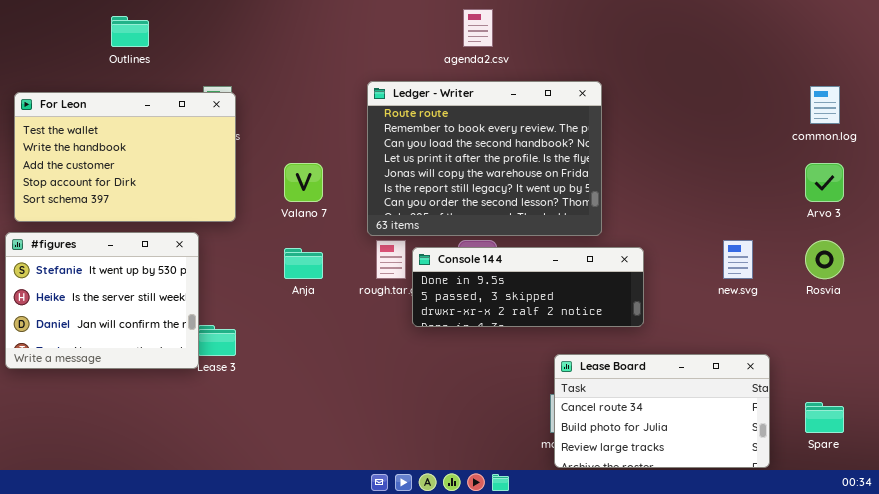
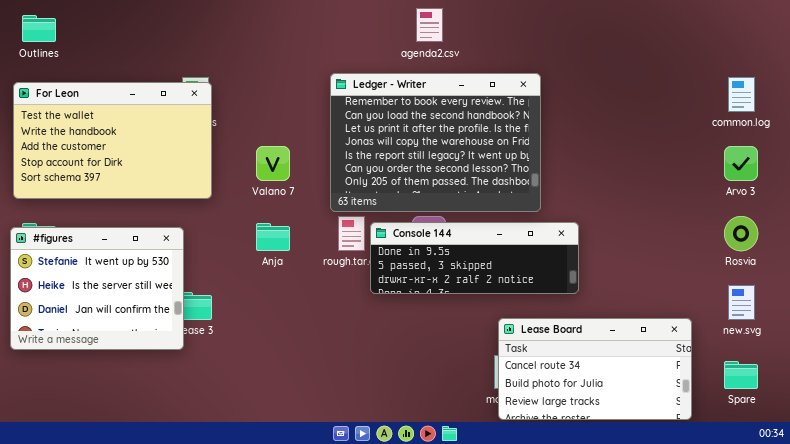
Outlines: [111,16,149,47] -> [22,15,56,42], moved
Ledger - Writer: [367,81,602,236] -> [330,73,541,212], scrolled down 1 row
#figures: [5,232,199,369] -> [10,227,184,350], moved
new.svg: [723,240,753,279] -> [728,285,755,320], moved

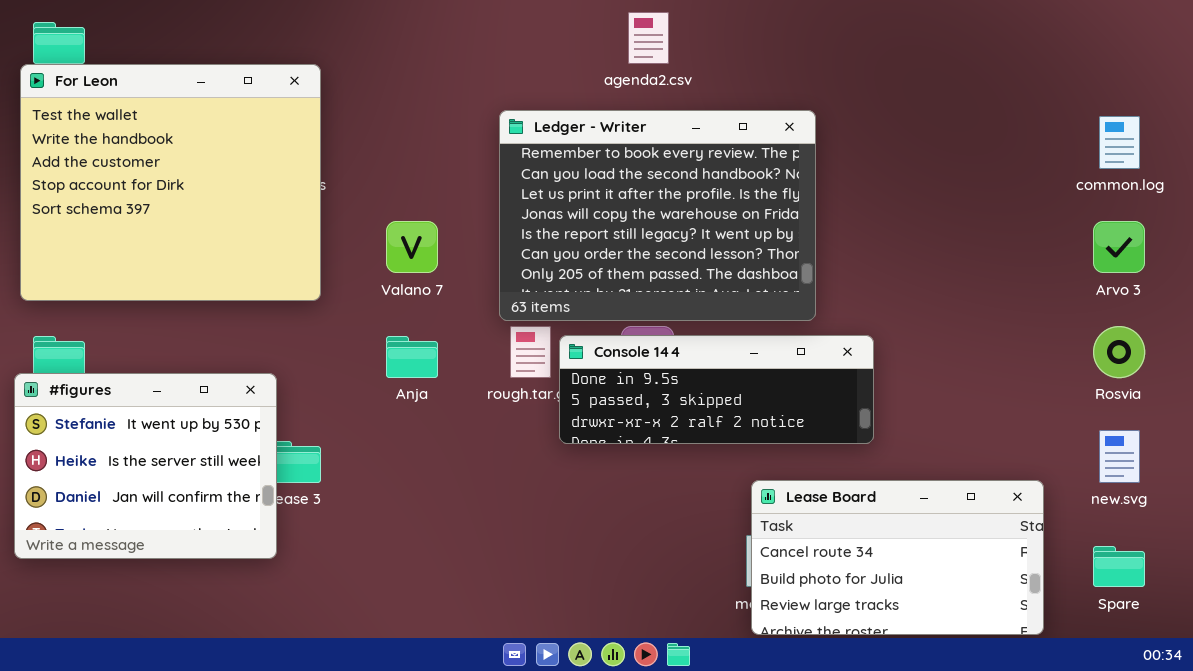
For Leon: [13,82,212,199] -> [20,64,321,301], resized
#figures: [10,227,184,350] -> [14,373,277,559], moved

